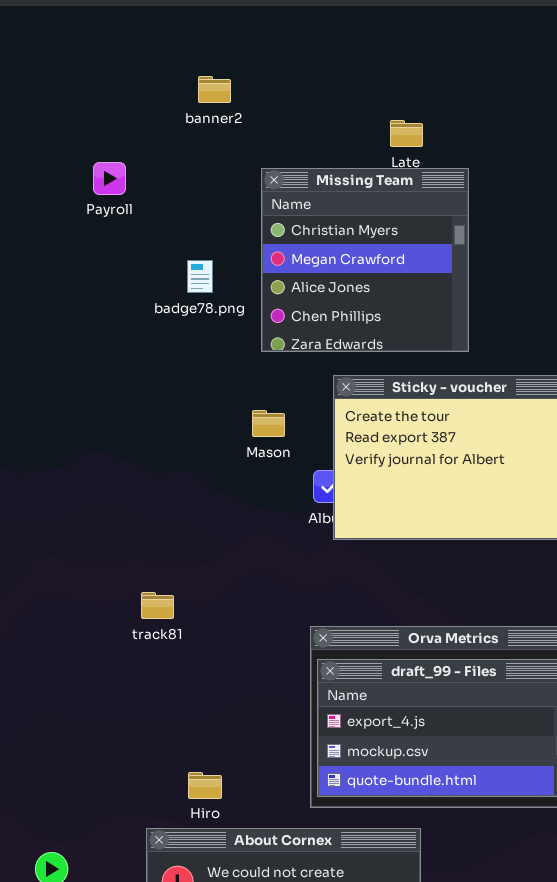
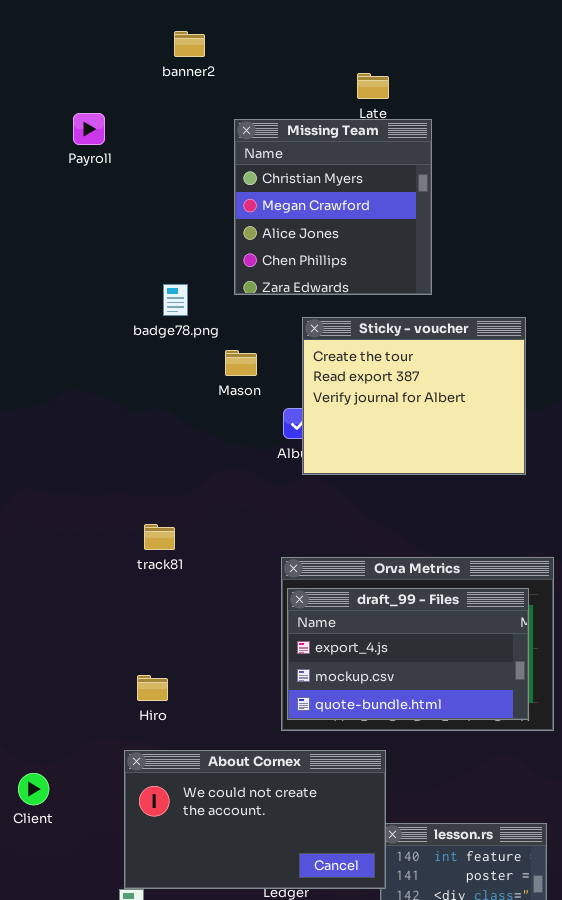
badge78.png: [187,260,213,293] -> [163,284,188,316], moved
track81: [141,592,174,619] -> [144,524,175,550], moved
Hiro: [188,772,222,799] -> [137,675,168,701], moved

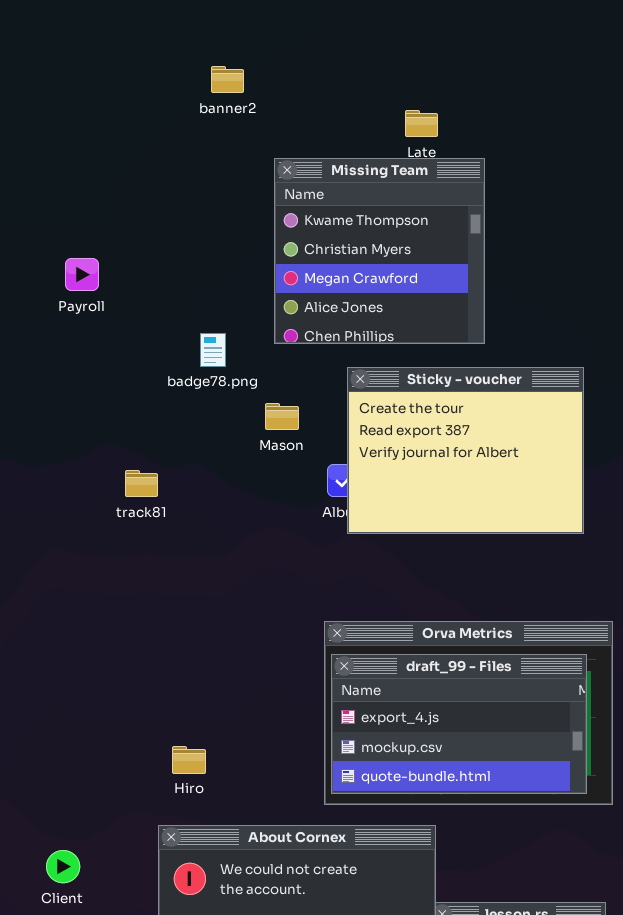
Payroll: [73,113,105,145] -> [65,258,99,291], moved
Missing Team: [234,119,432,295] -> [274,158,485,344], scrolled up 1 row
track81: [144,524,175,550] -> [125,470,158,497], moved

